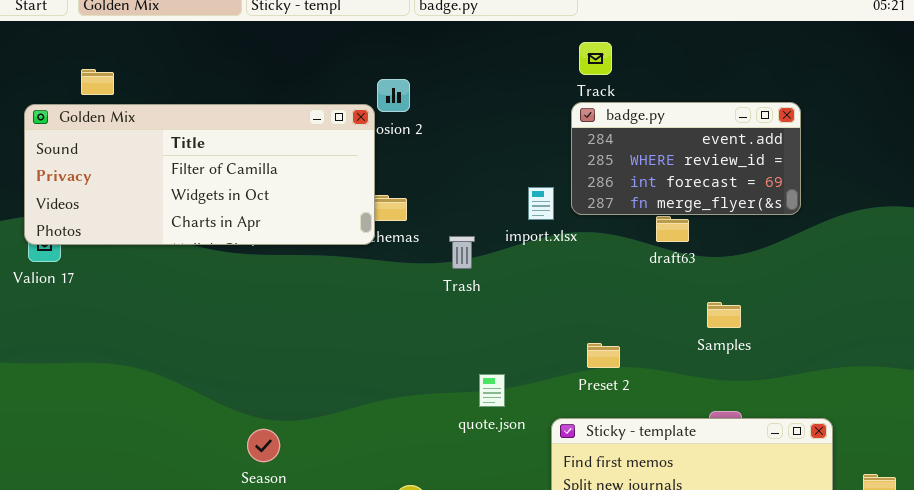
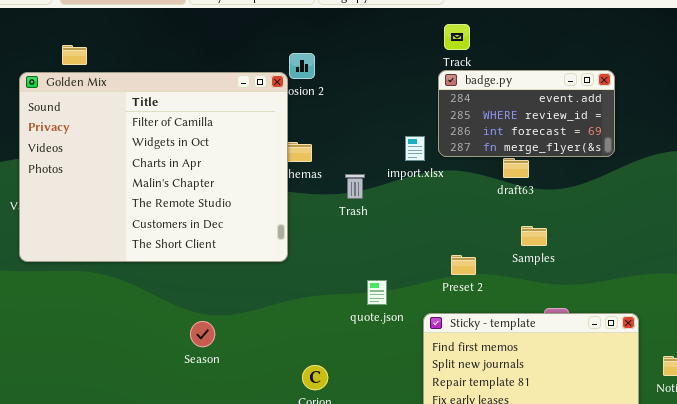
Golden Mix: [24,104,375,245] -> [19,72,288,262], resized
Samples: [707,302,741,328] -> [521,226,547,246], moved

